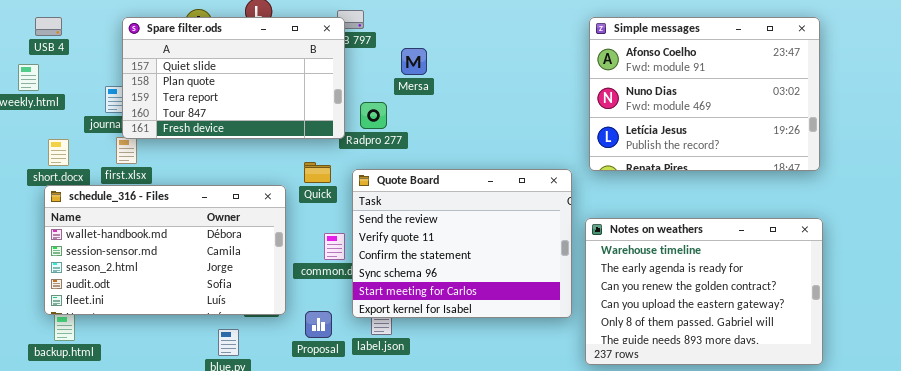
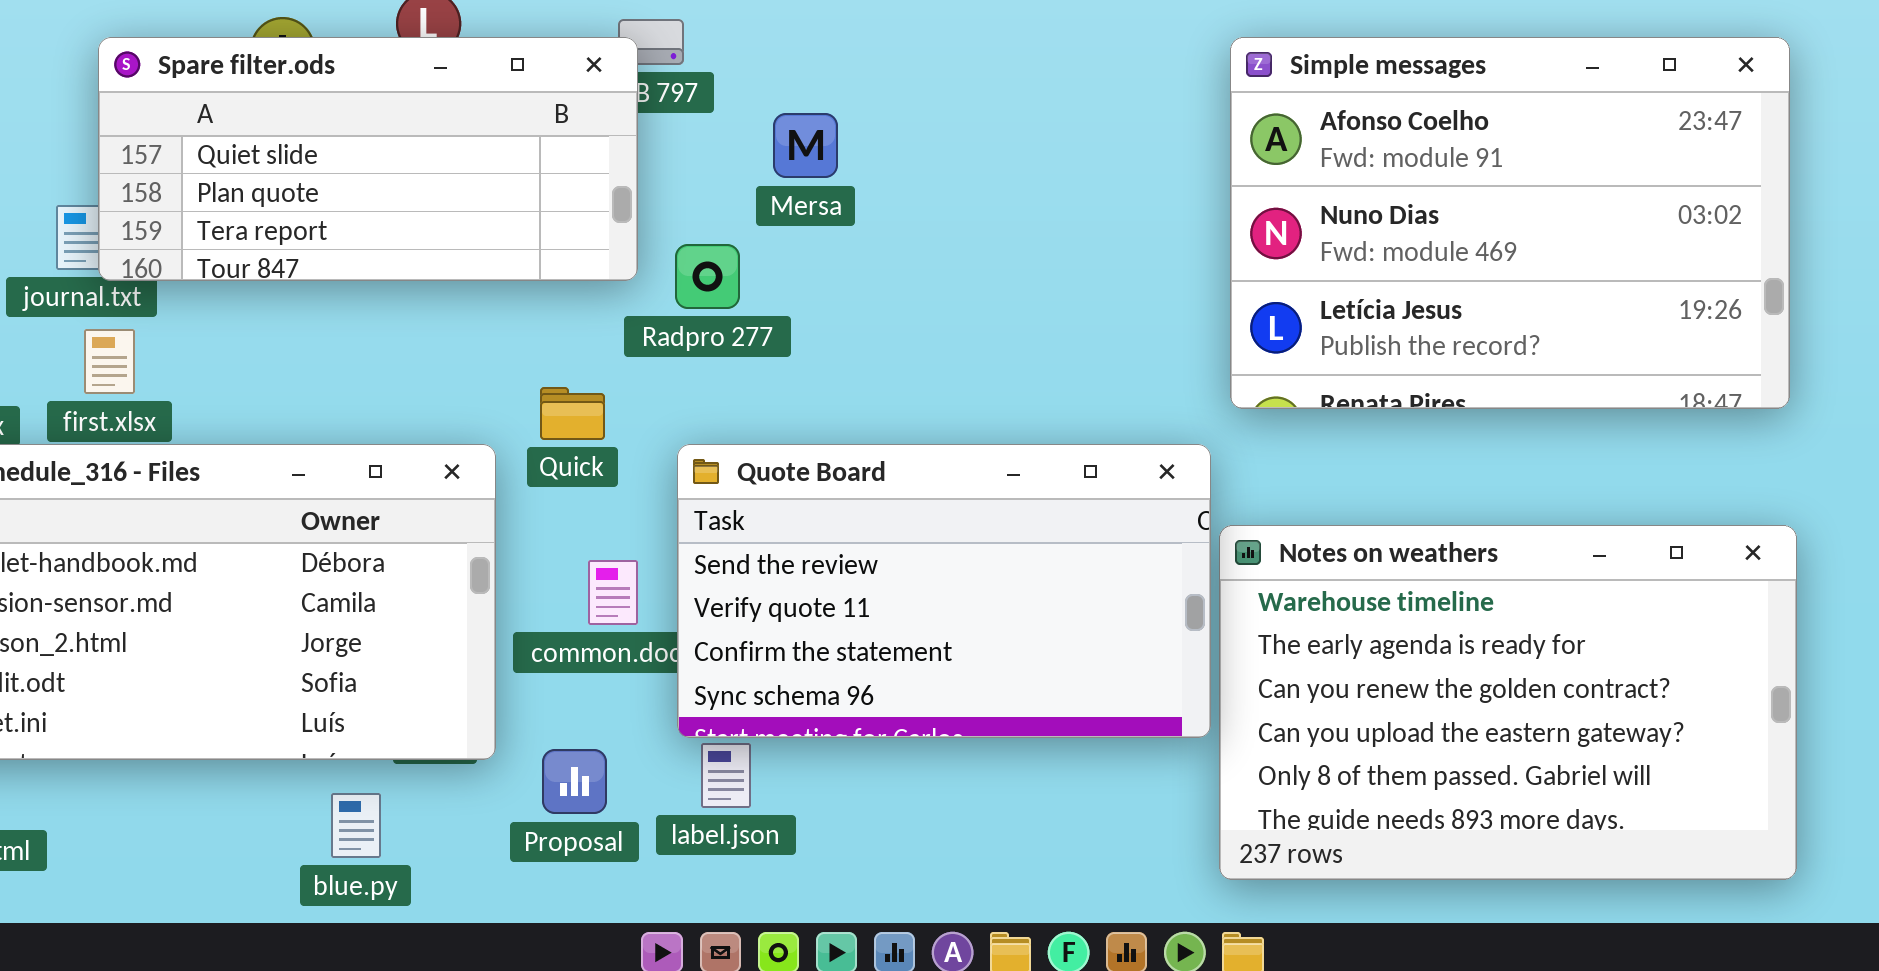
Spare filter.ods: [122,17,345,139] -> [98,37,638,281], resized
Quote Board: [352,169,572,318] -> [677,444,1211,738], moved, resized

